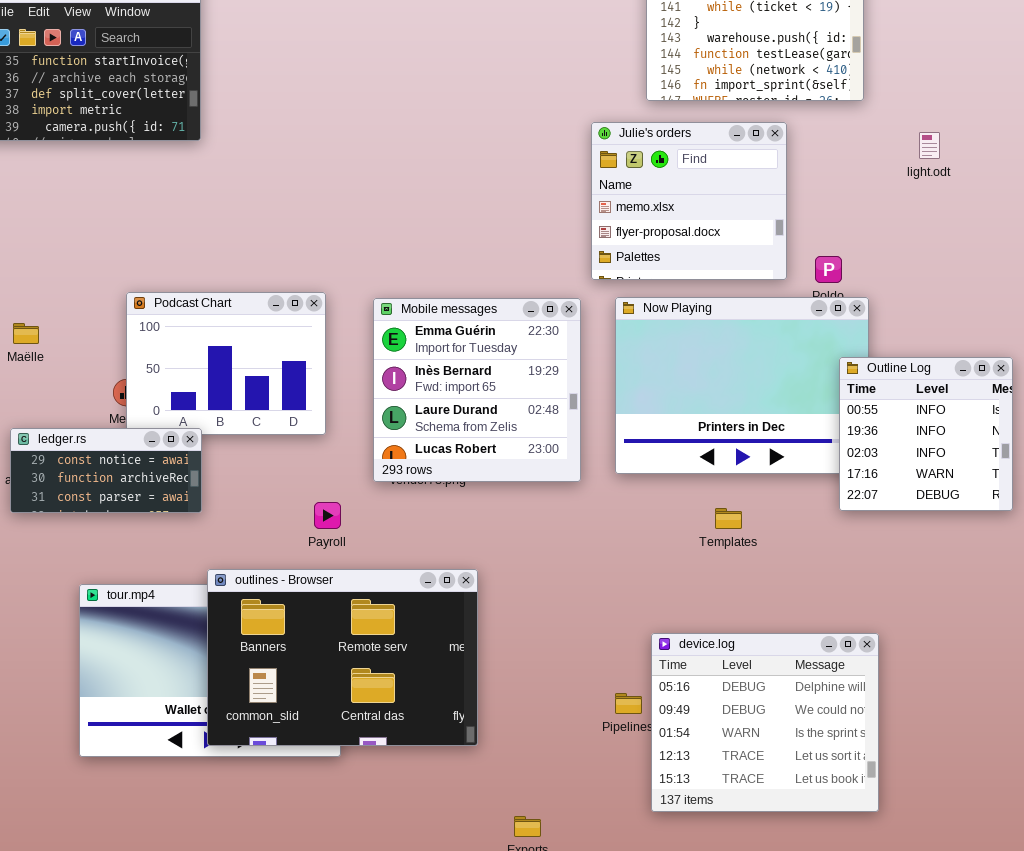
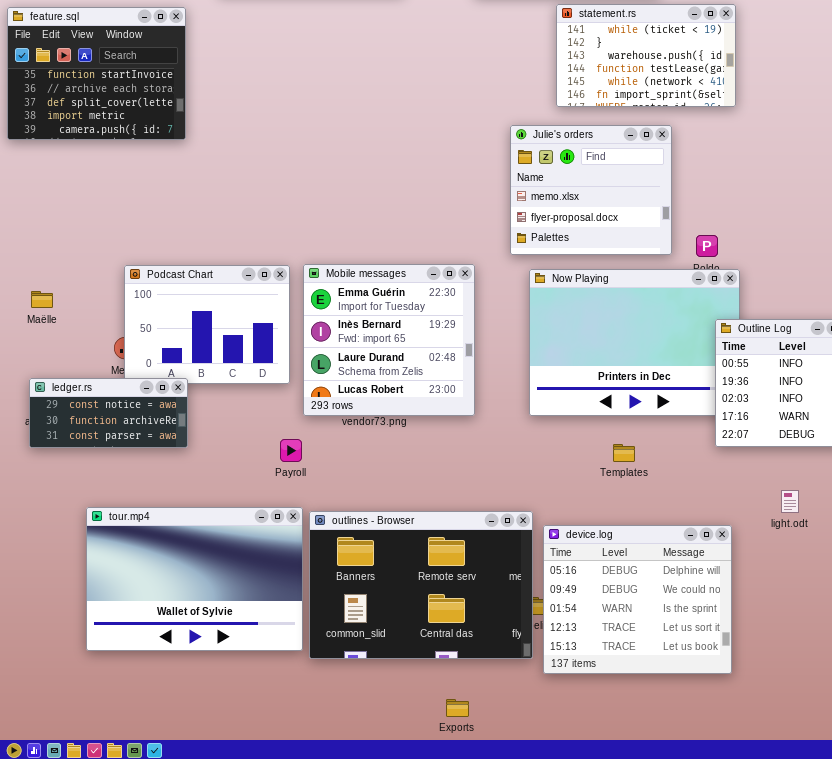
light.odt: [919,132,940,159] -> [781,490,799,513], moved
Mobile messages: [373,298,581,482] -> [303,264,475,416], moved
outlines - Browser: [207,569,478,746] -> [309,511,533,659], moved
device.log: [651,633,879,812] -> [543,525,732,674], moved

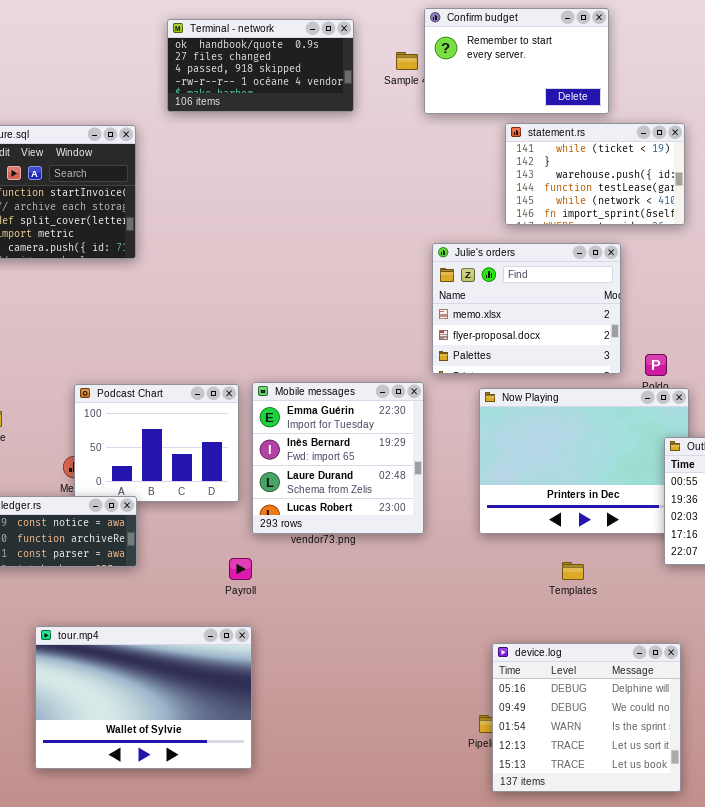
Julie's orders: [510,125,672,255] -> [432,243,621,374], resized
outlines - Browser: [309,511,533,659] -> none, closed

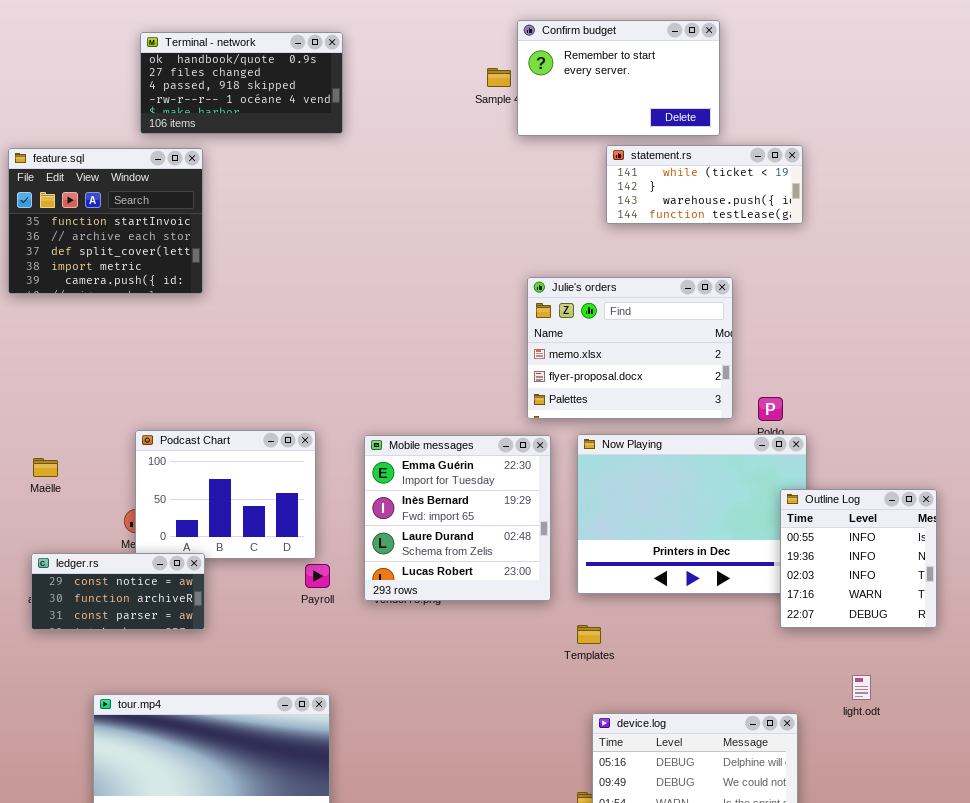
Terminal - network: [167,19,354,112] -> [140,32,343,134], moved
statement.rs: [505,123,685,225] -> [606,145,803,224], resized
Mobile messages: [252,382,424,534] -> [364,435,551,601], moved
Payroll: [229,558,252,580] -> [305,564,330,588], moved
Templates: [562,562,584,580] -> [577,625,601,644], moved

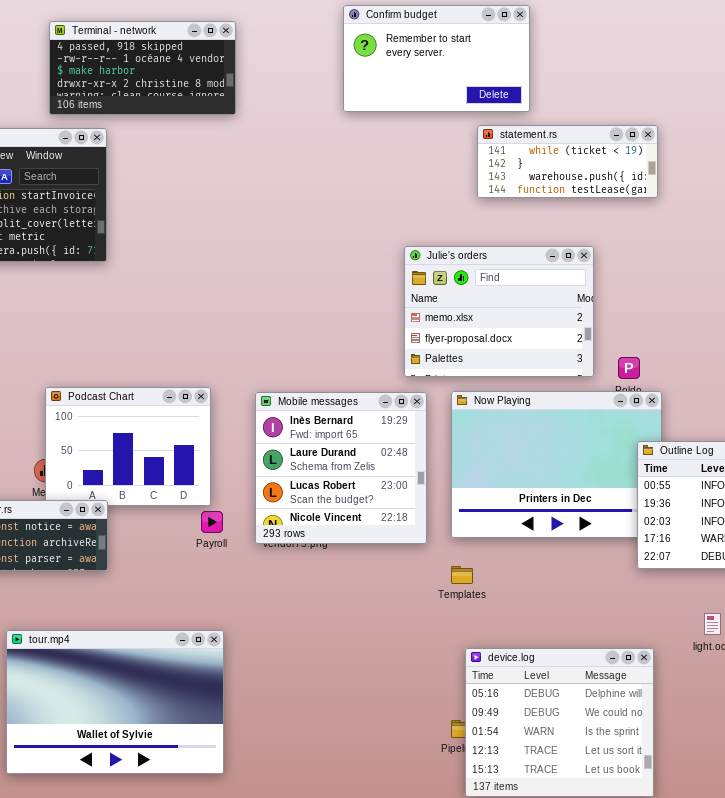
Confirm budget: [517,20,720,136] -> [343,5,530,112], moved
Terminal - network: [140,32,343,134] -> [49,21,236,115], scrolled down 2 rows
Mobile messages: [364,435,551,601] -> [255,392,427,544], scrolled down 1 row

